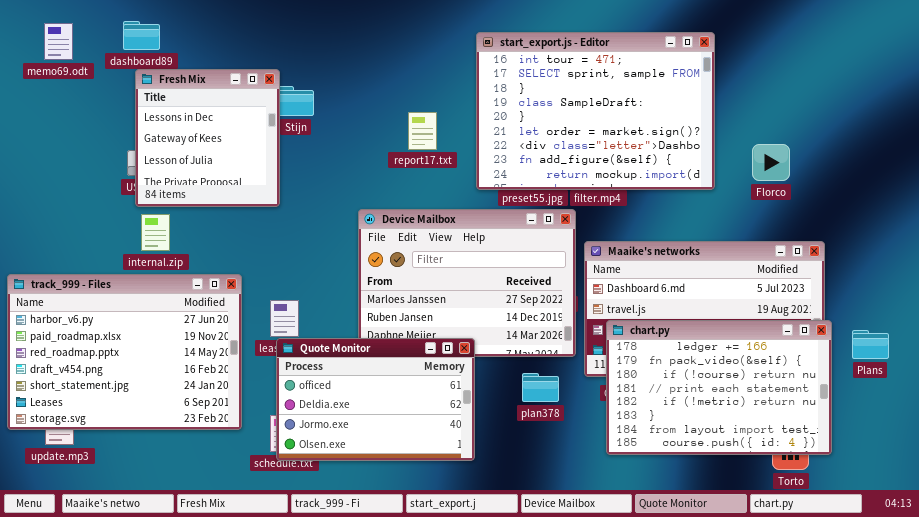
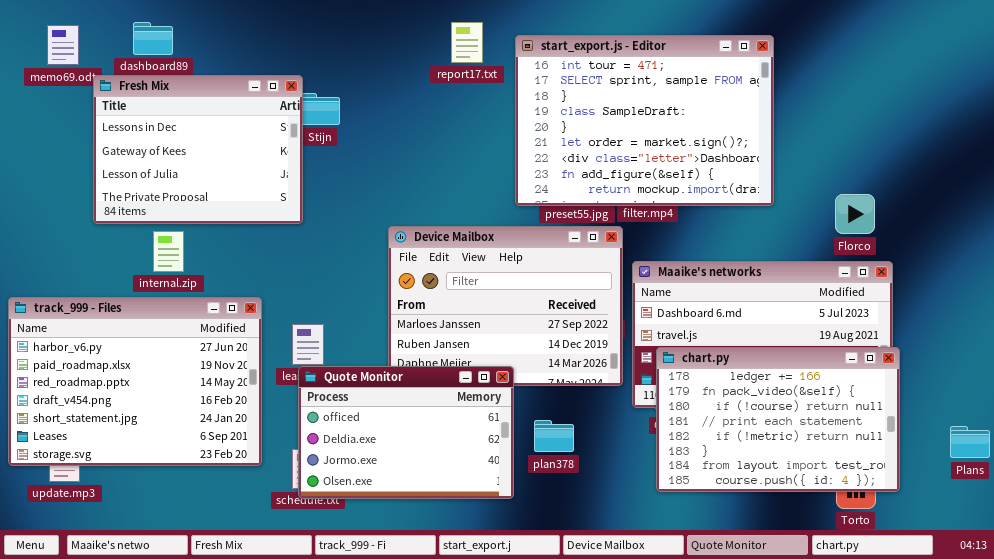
Fresh Mix: [135,69,280,207] -> [93,75,303,224], resized
report17.txt: [408,112,437,150] -> [451,22,483,63], moved
Florco: [752,144,790,181] -> [835,194,875,234], moved
Plans: [852,330,889,359] -> [950,426,990,458], moved
plan378: [522,373,559,402] -> [534,420,574,452], moved

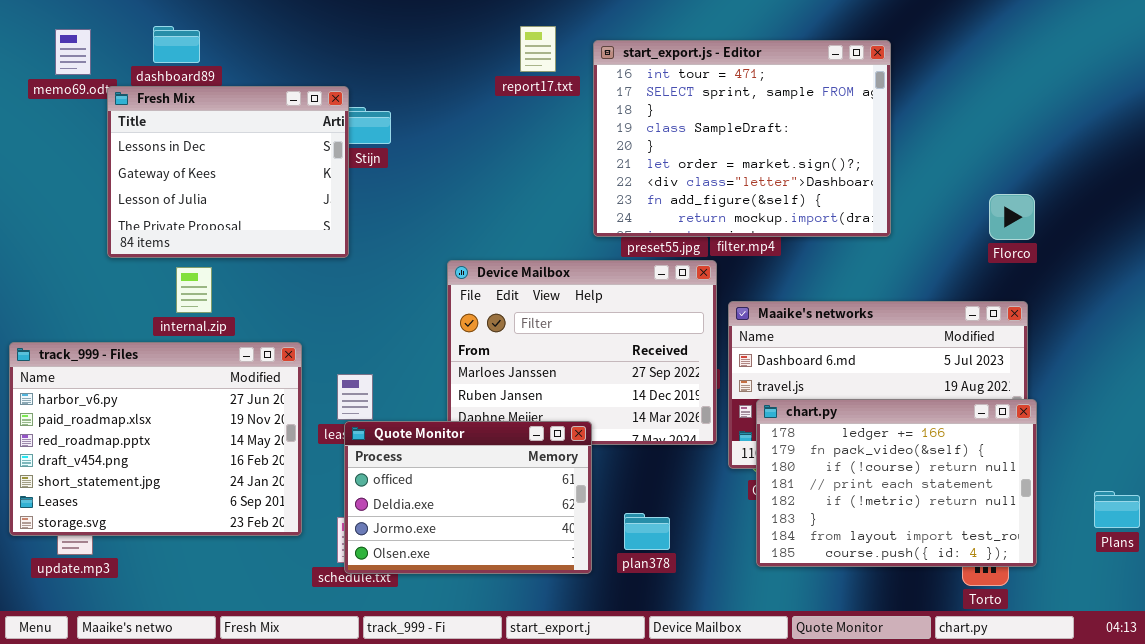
Florco: [835,194,875,234] -> [989,194,1035,240], moved
plan378: [534,420,574,452] -> [624,513,670,550], moved

